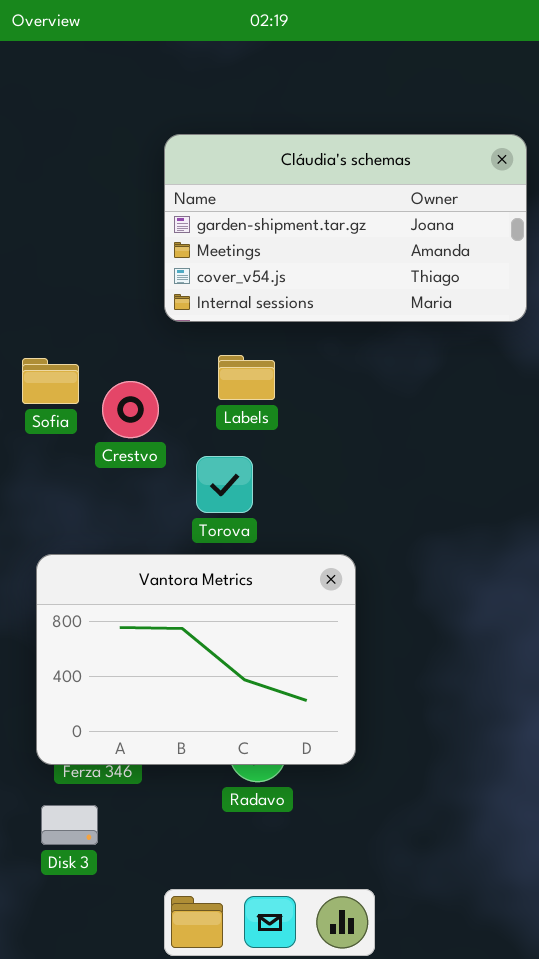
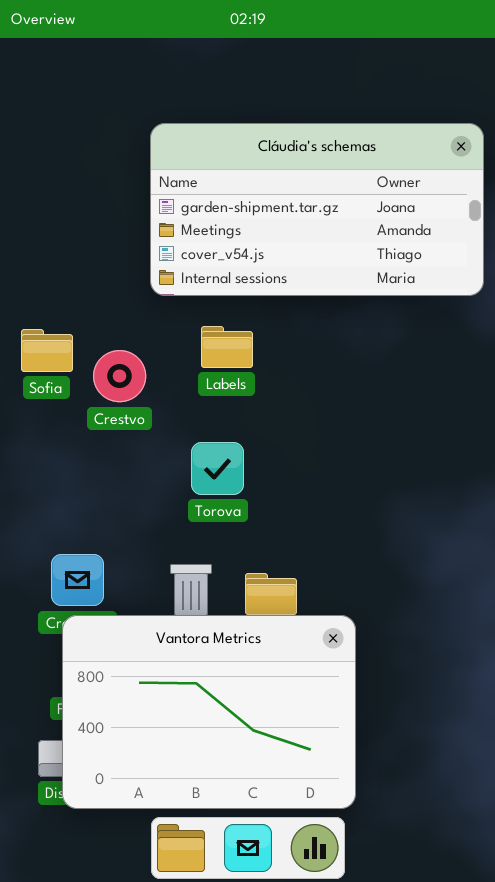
Torova: [196,456,253,513] -> [191,442,244,495], moved
Vantora Metrics: [36,554,356,765] -> [62,615,356,809], moved

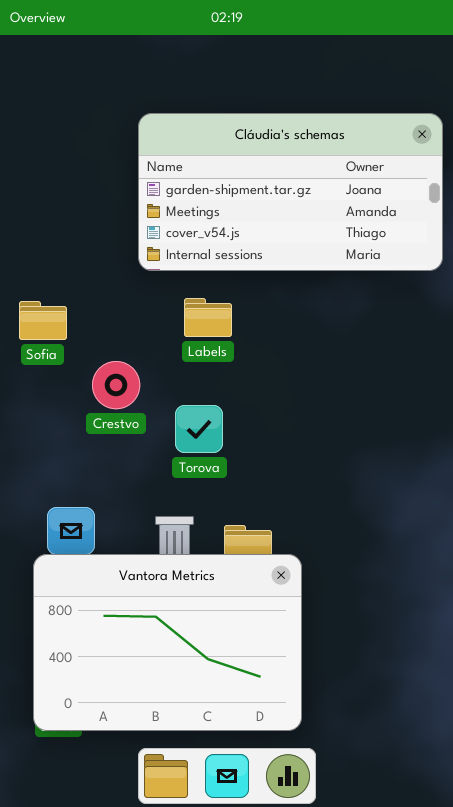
Crestvo: [93,350,146,402] -> [92,361,140,409], moved
Vantora Metrics: [62,615,356,809] -> [33,554,302,731], moved

